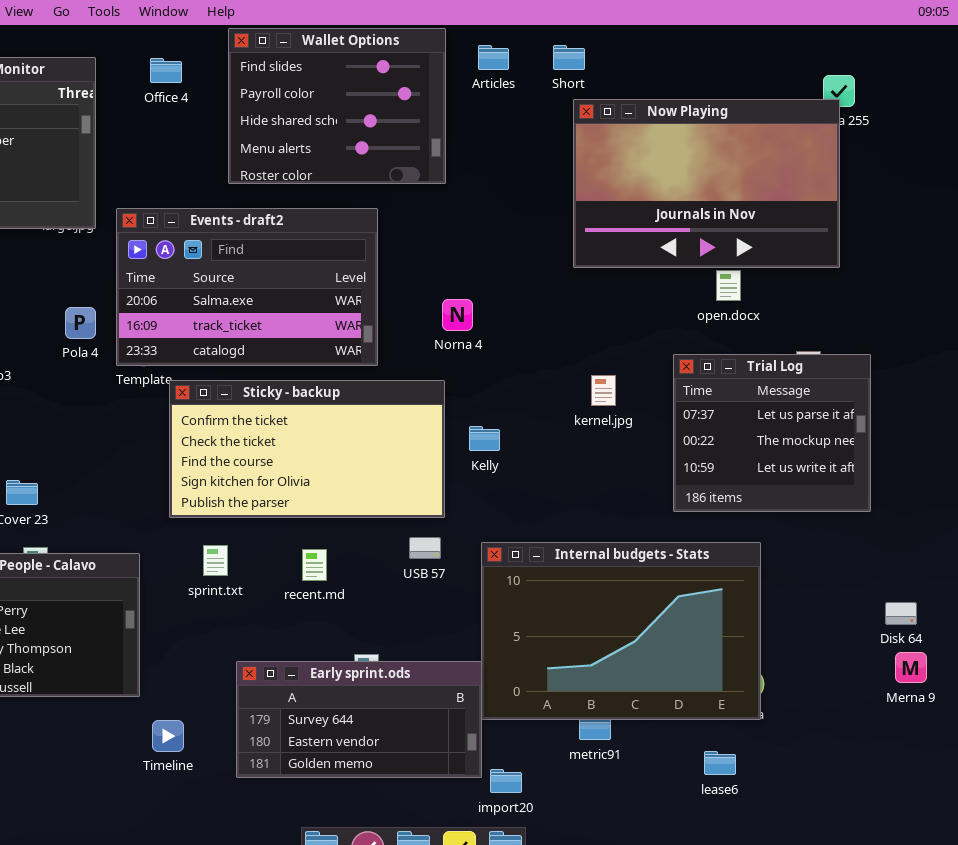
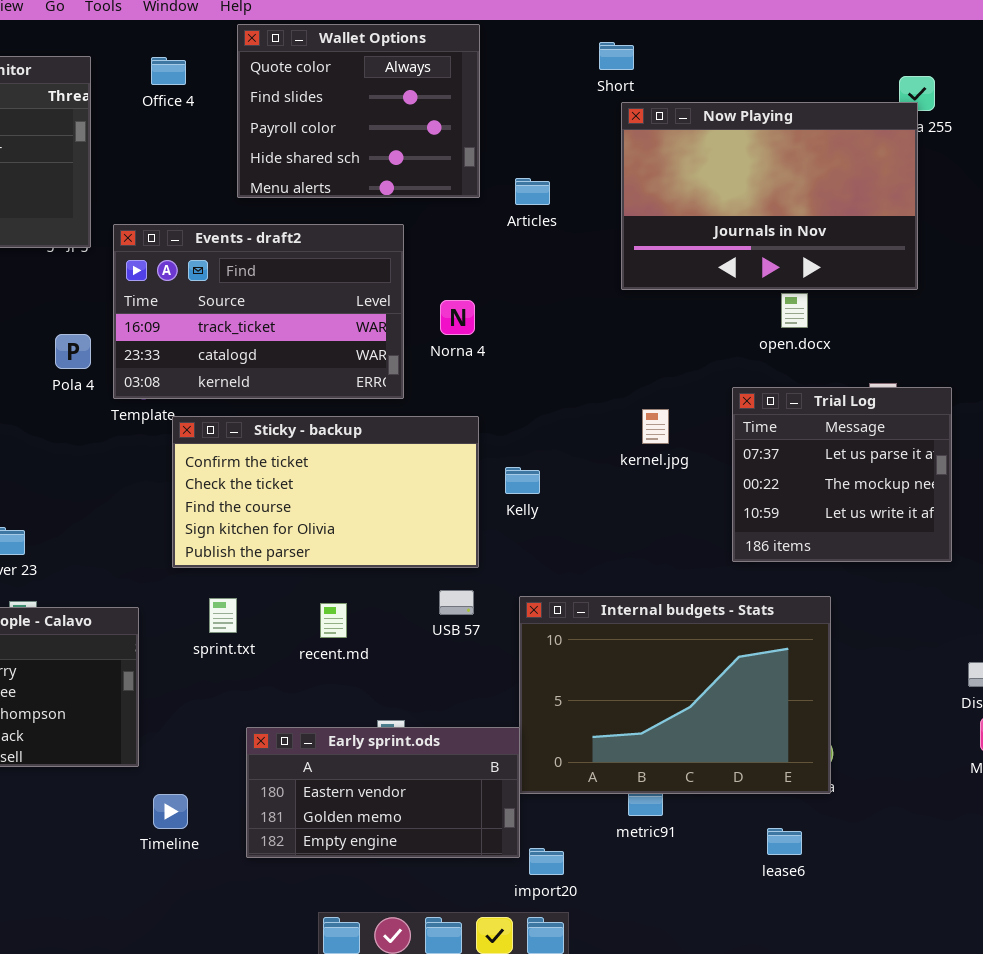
Wallet Options: [228,28,446,184] -> [237,24,480,198], scrolled up 1 row
Articles: [478,45,509,70] -> [515,178,550,205], moved
Events - draft2: [116,208,378,366] -> [113,224,404,399], scrolled down 1 row
Norna 4: [442,299,473,331] -> [440,300,475,335], moved
Early sprint.ods: [236,661,482,778] -> [246,727,520,858], scrolled down 1 row

